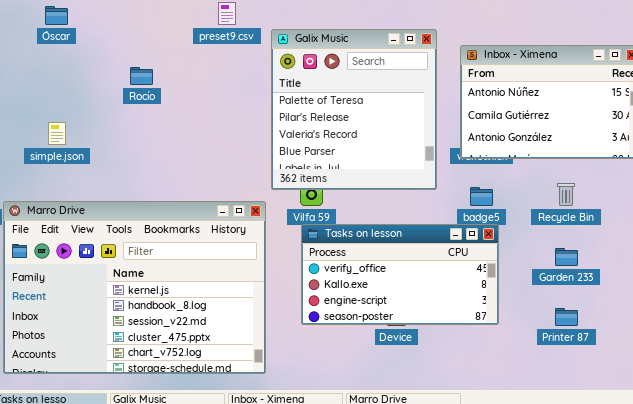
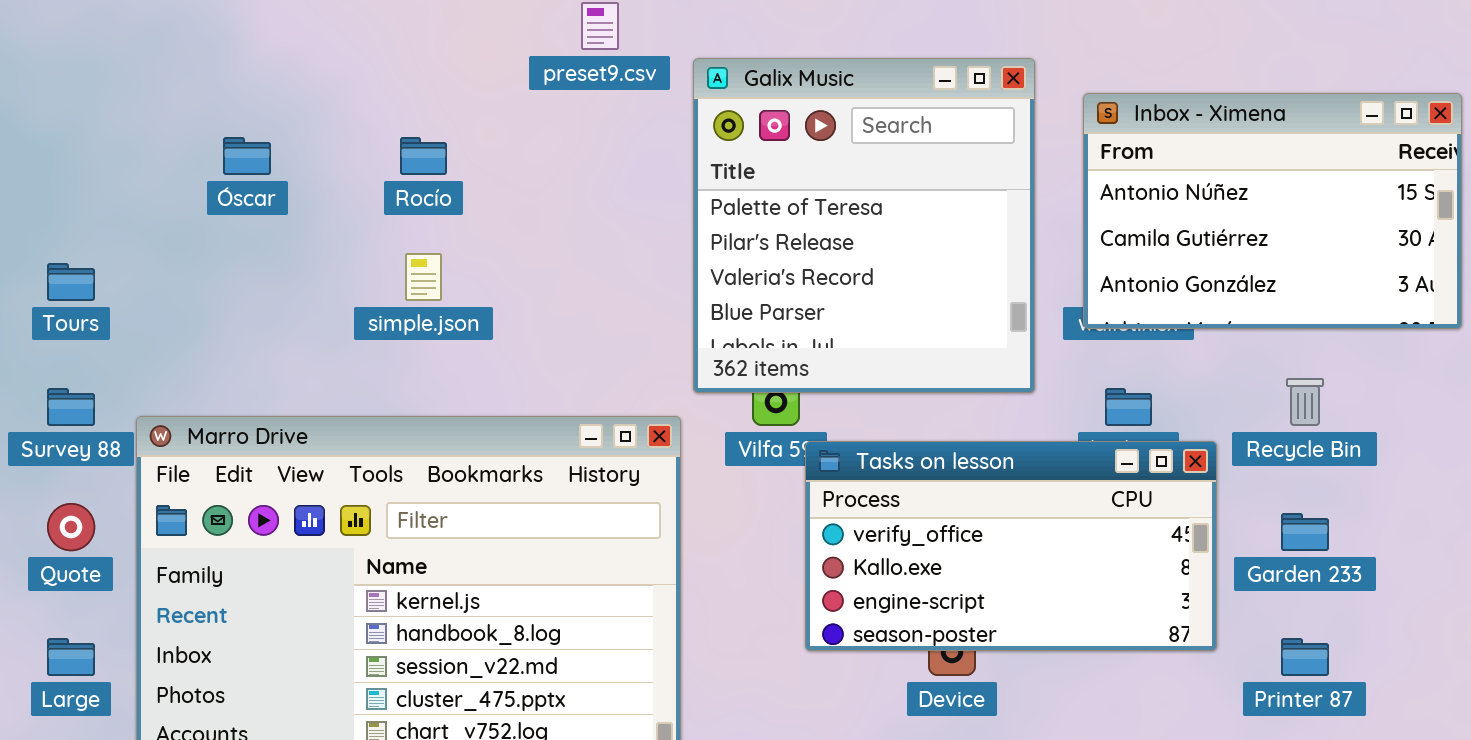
Óscar: [45,6,68,25] -> [223,137,271,175], moved
simple.json: [48,122,66,145] -> [405,253,442,301], moved
Tasks on lesson: [301,224,499,325] -> [805,441,1217,651], moved

